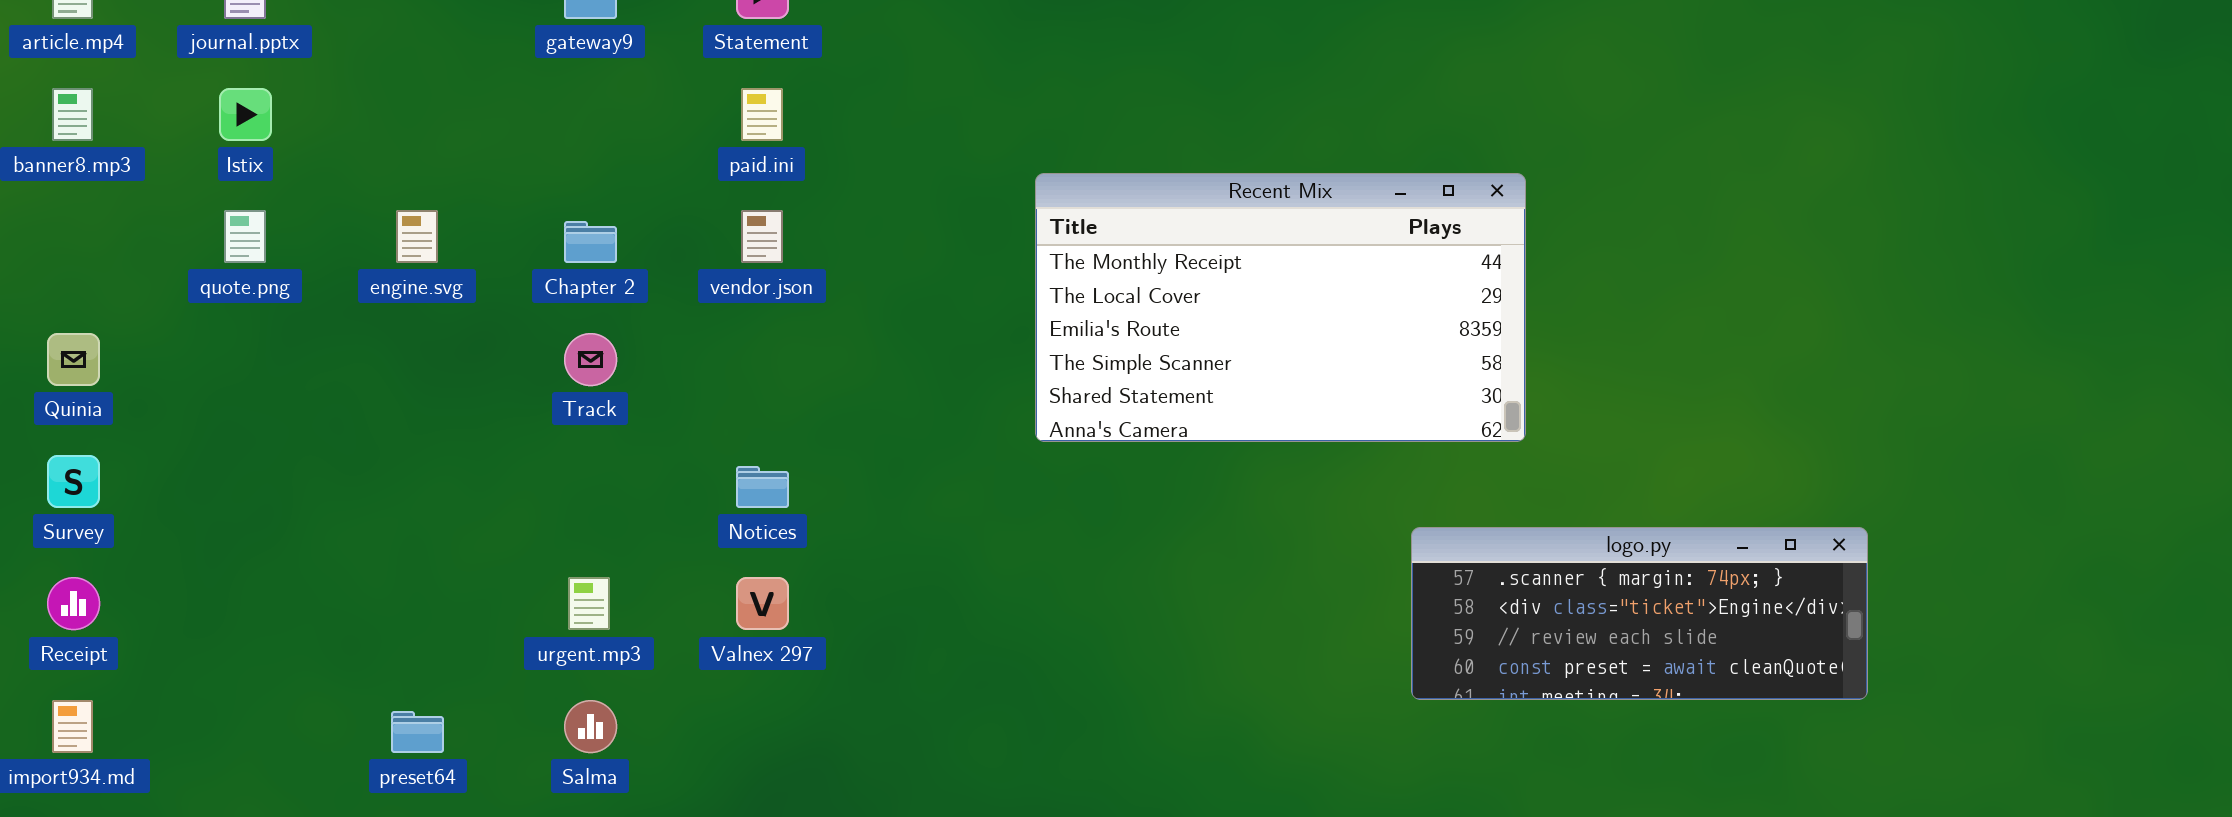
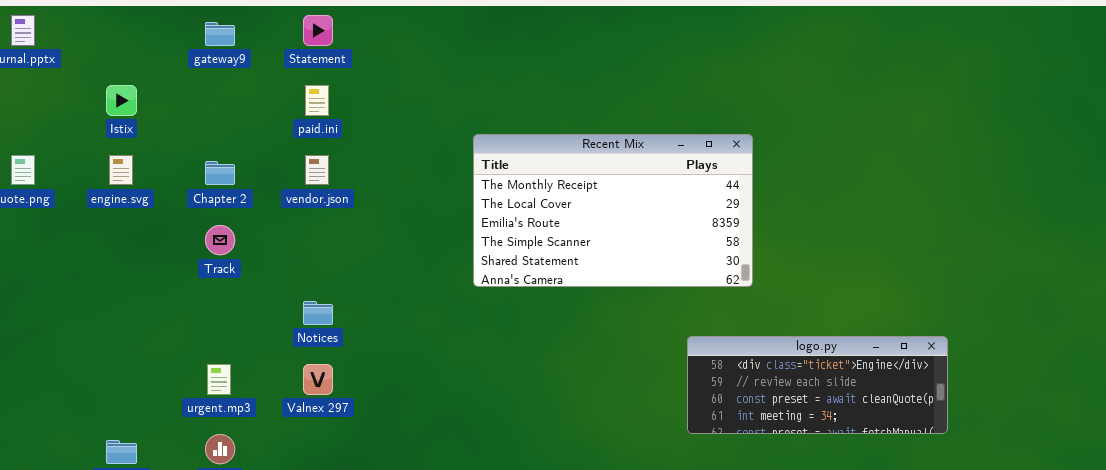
Istix: [219,88,272,141] -> [106,85,137,116], moved
logo.py: [1411,527,1868,700] -> [687,336,948,434], scrolled down 1 row

